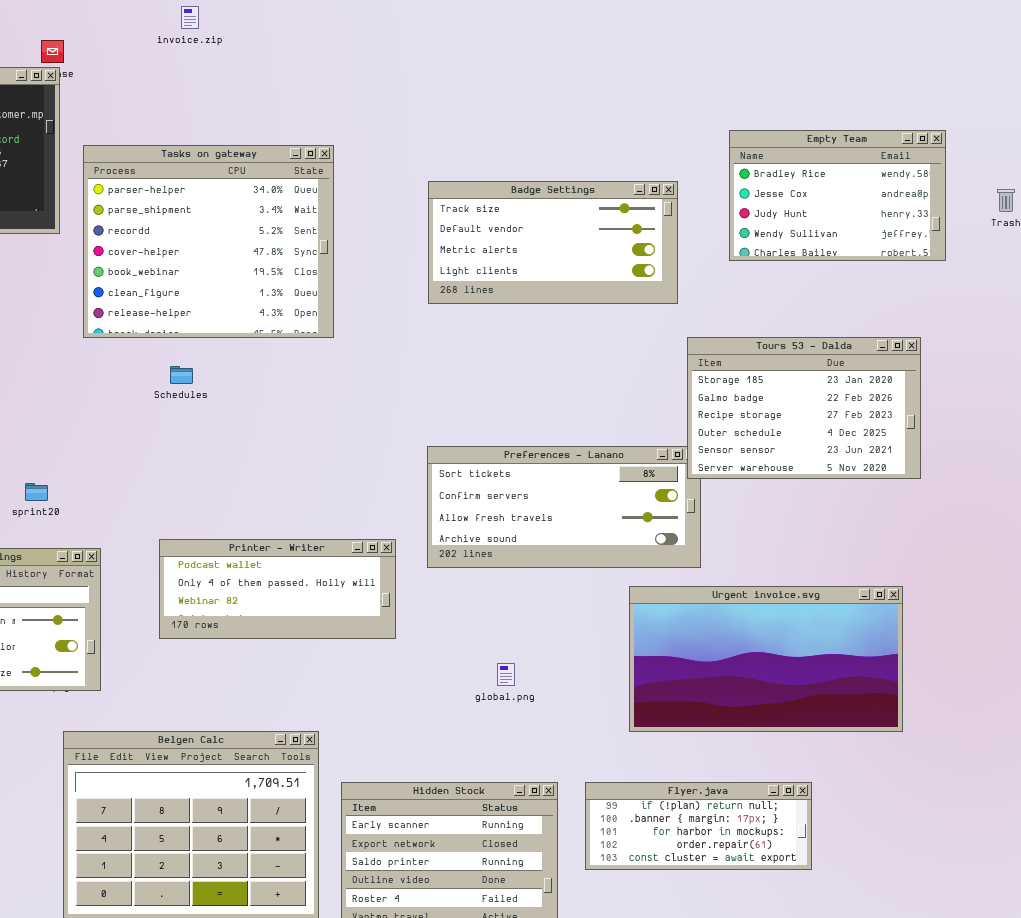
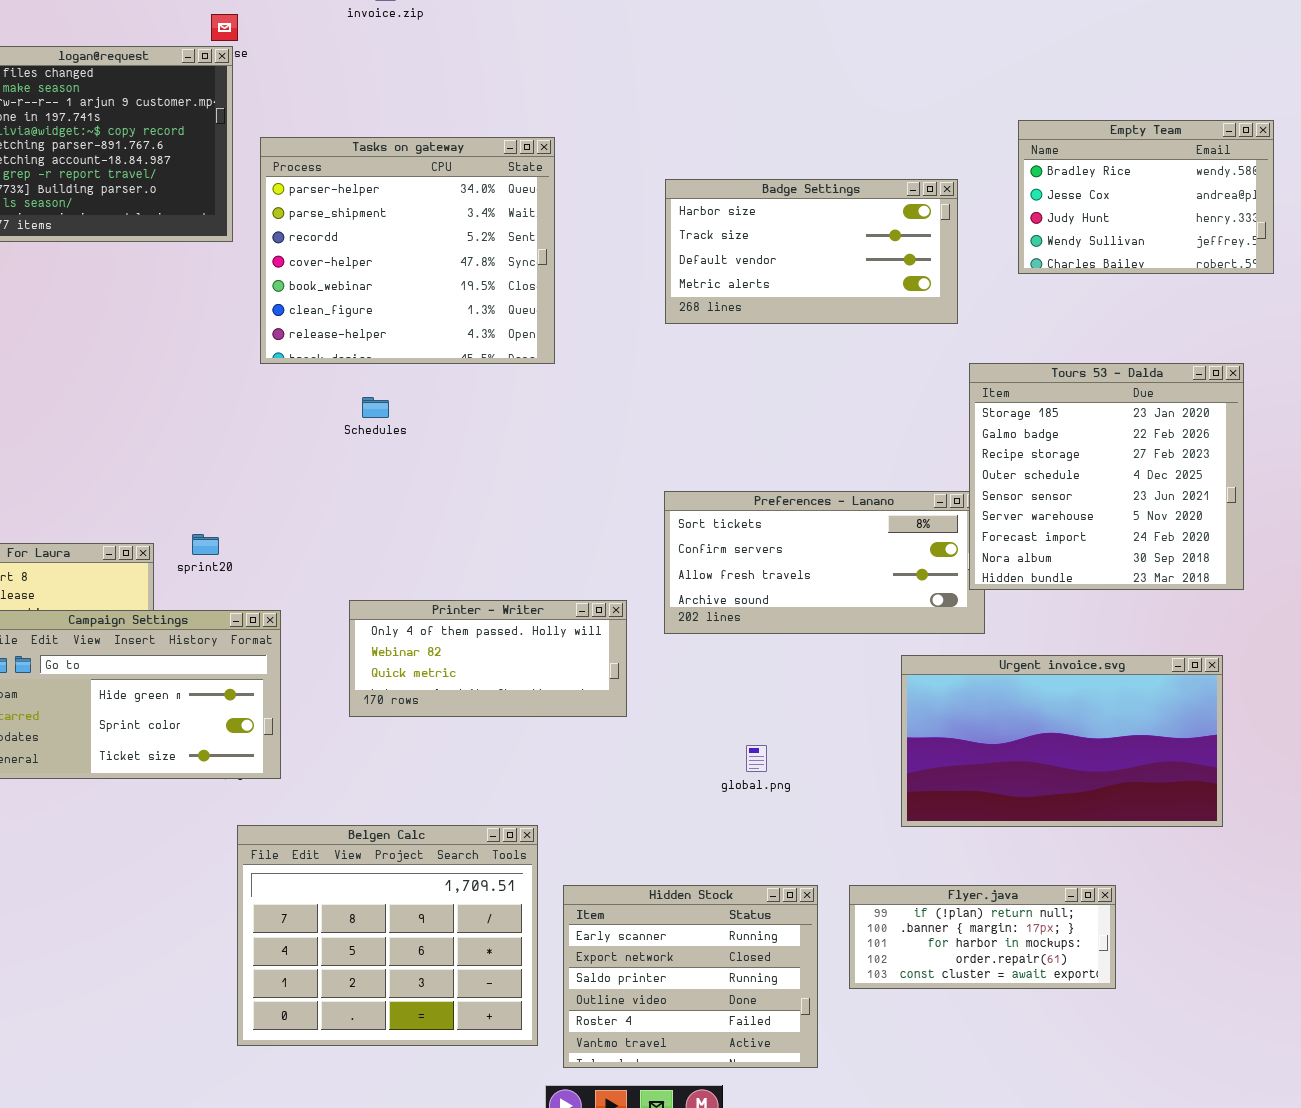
Badge Settings: [428,181,678,304] -> [665,179,958,324], scrolled up 1 row
Tours 53 - Dalda: [687,337,921,479] -> [969,363,1244,590], resized
Printer - Writer: [159,539,396,639] -> [349,600,627,717], scrolled down 1 row

